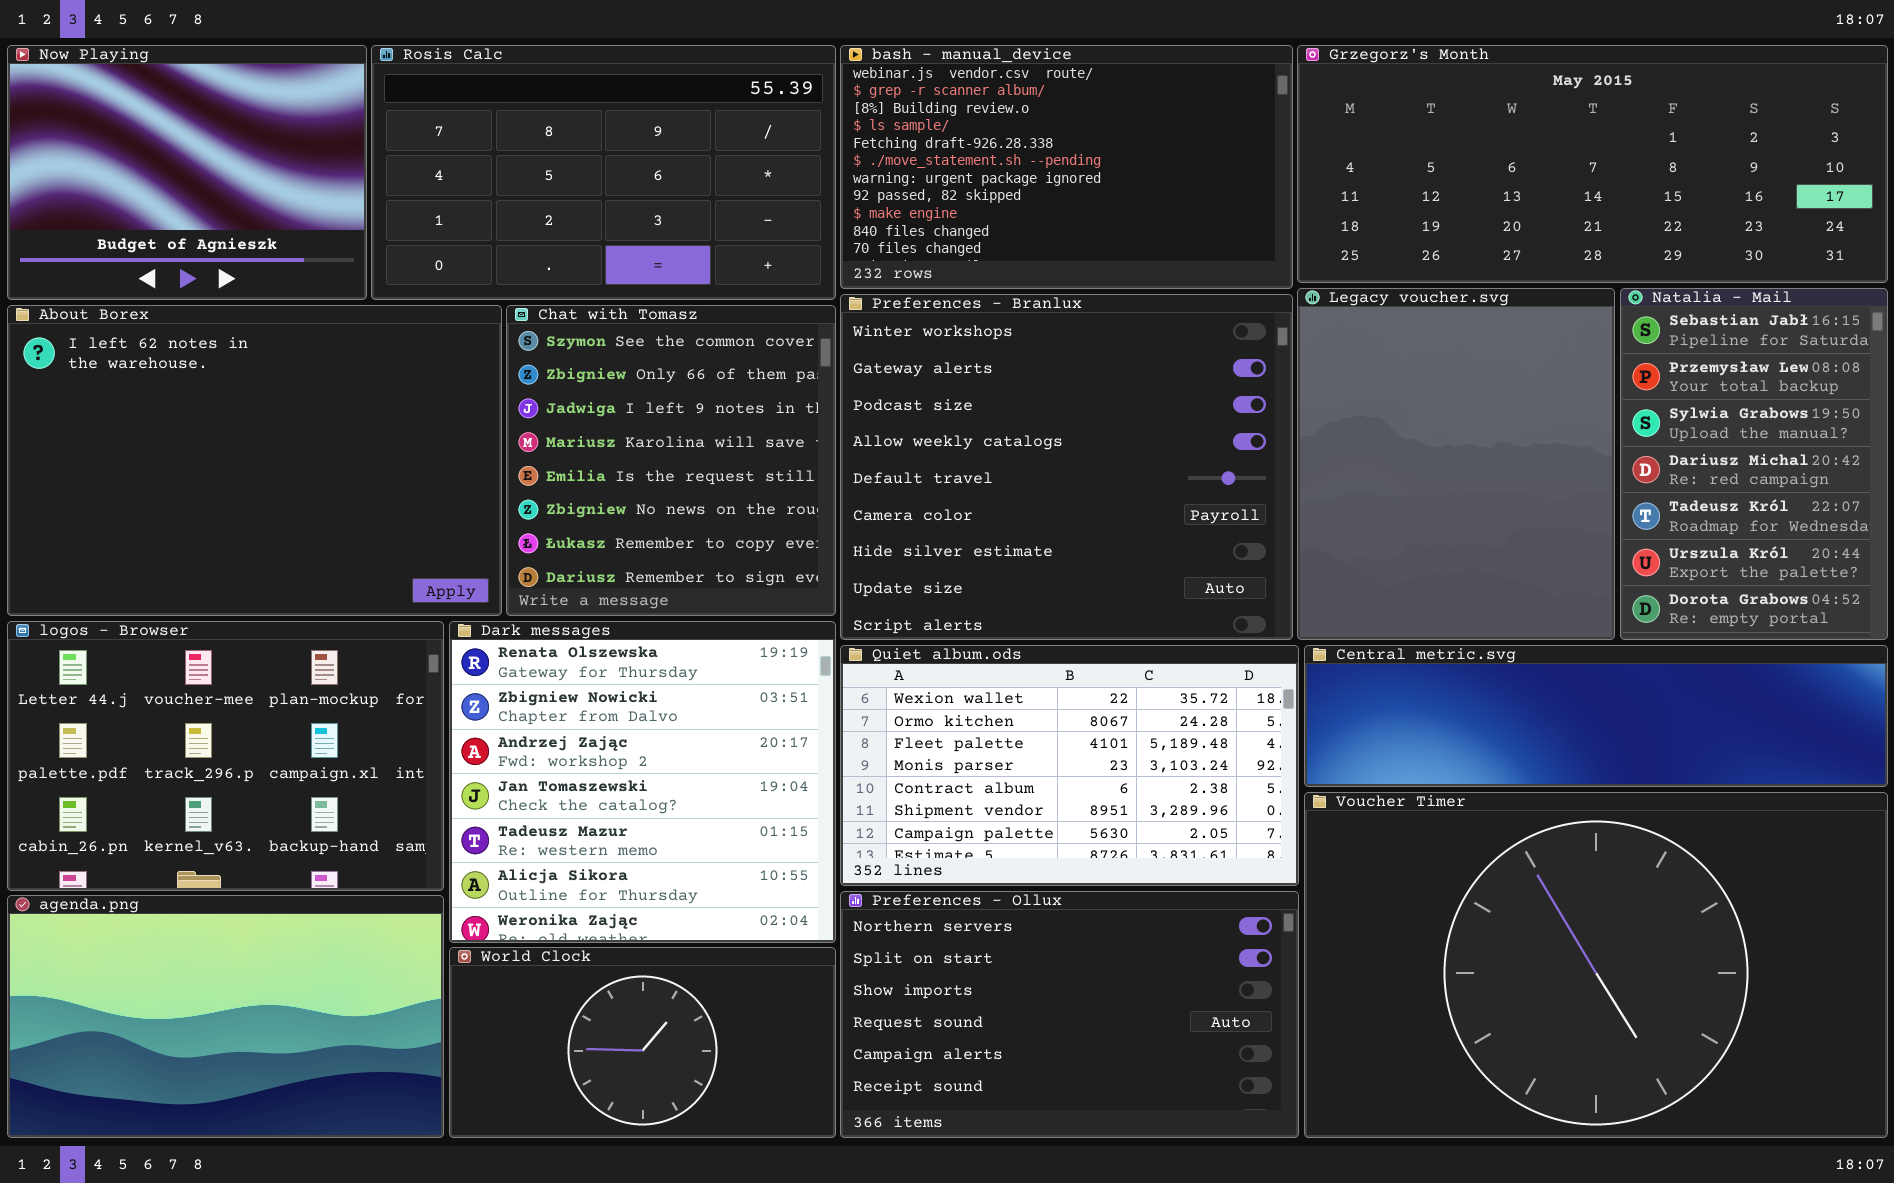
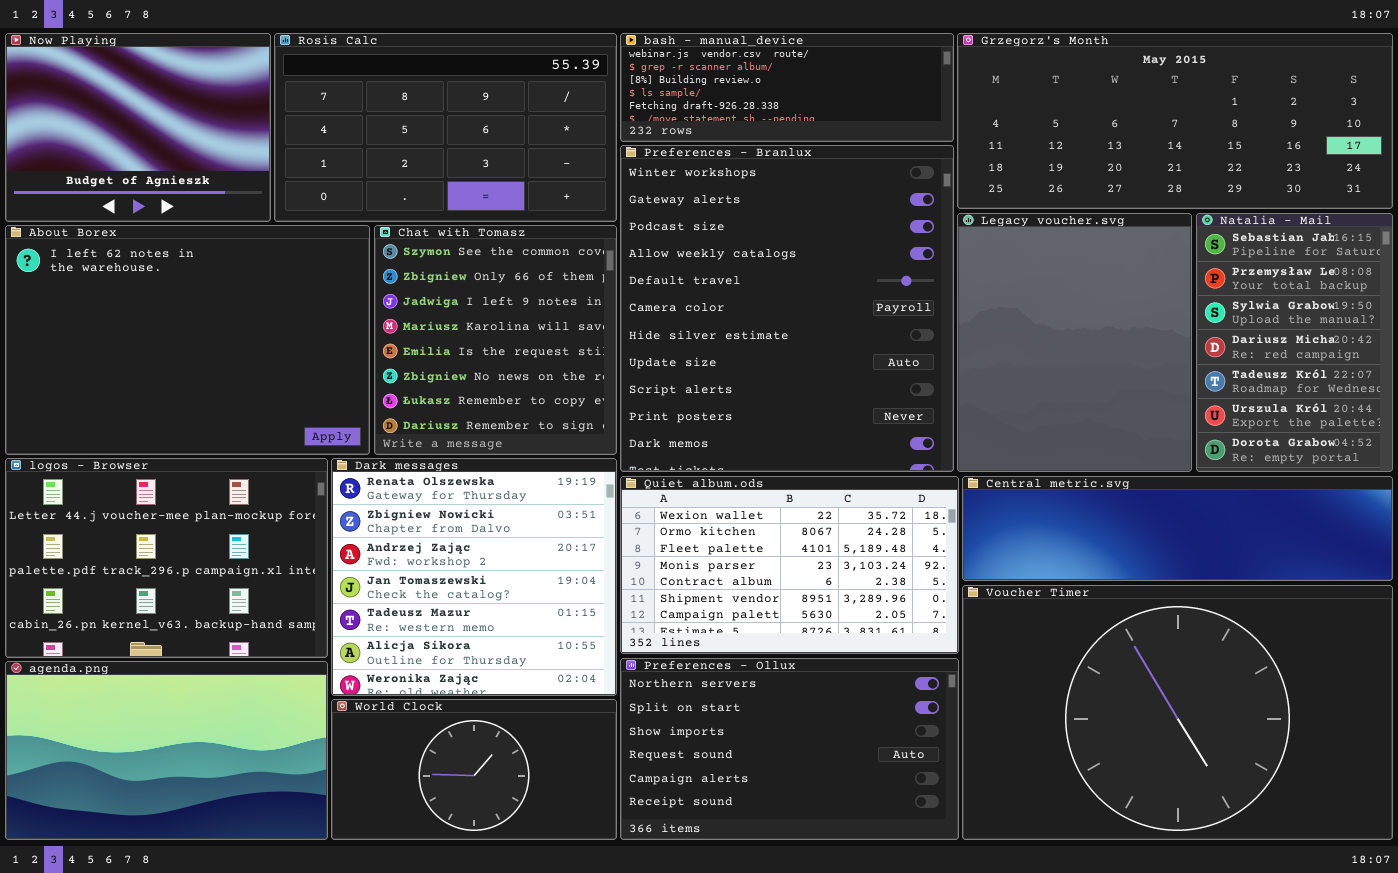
bash - manual_device: [840,45,1293,289] -> [620,33,954,142], resized
Preferences - Branlux: [840,294,1293,640] -> [620,145,954,472], resized

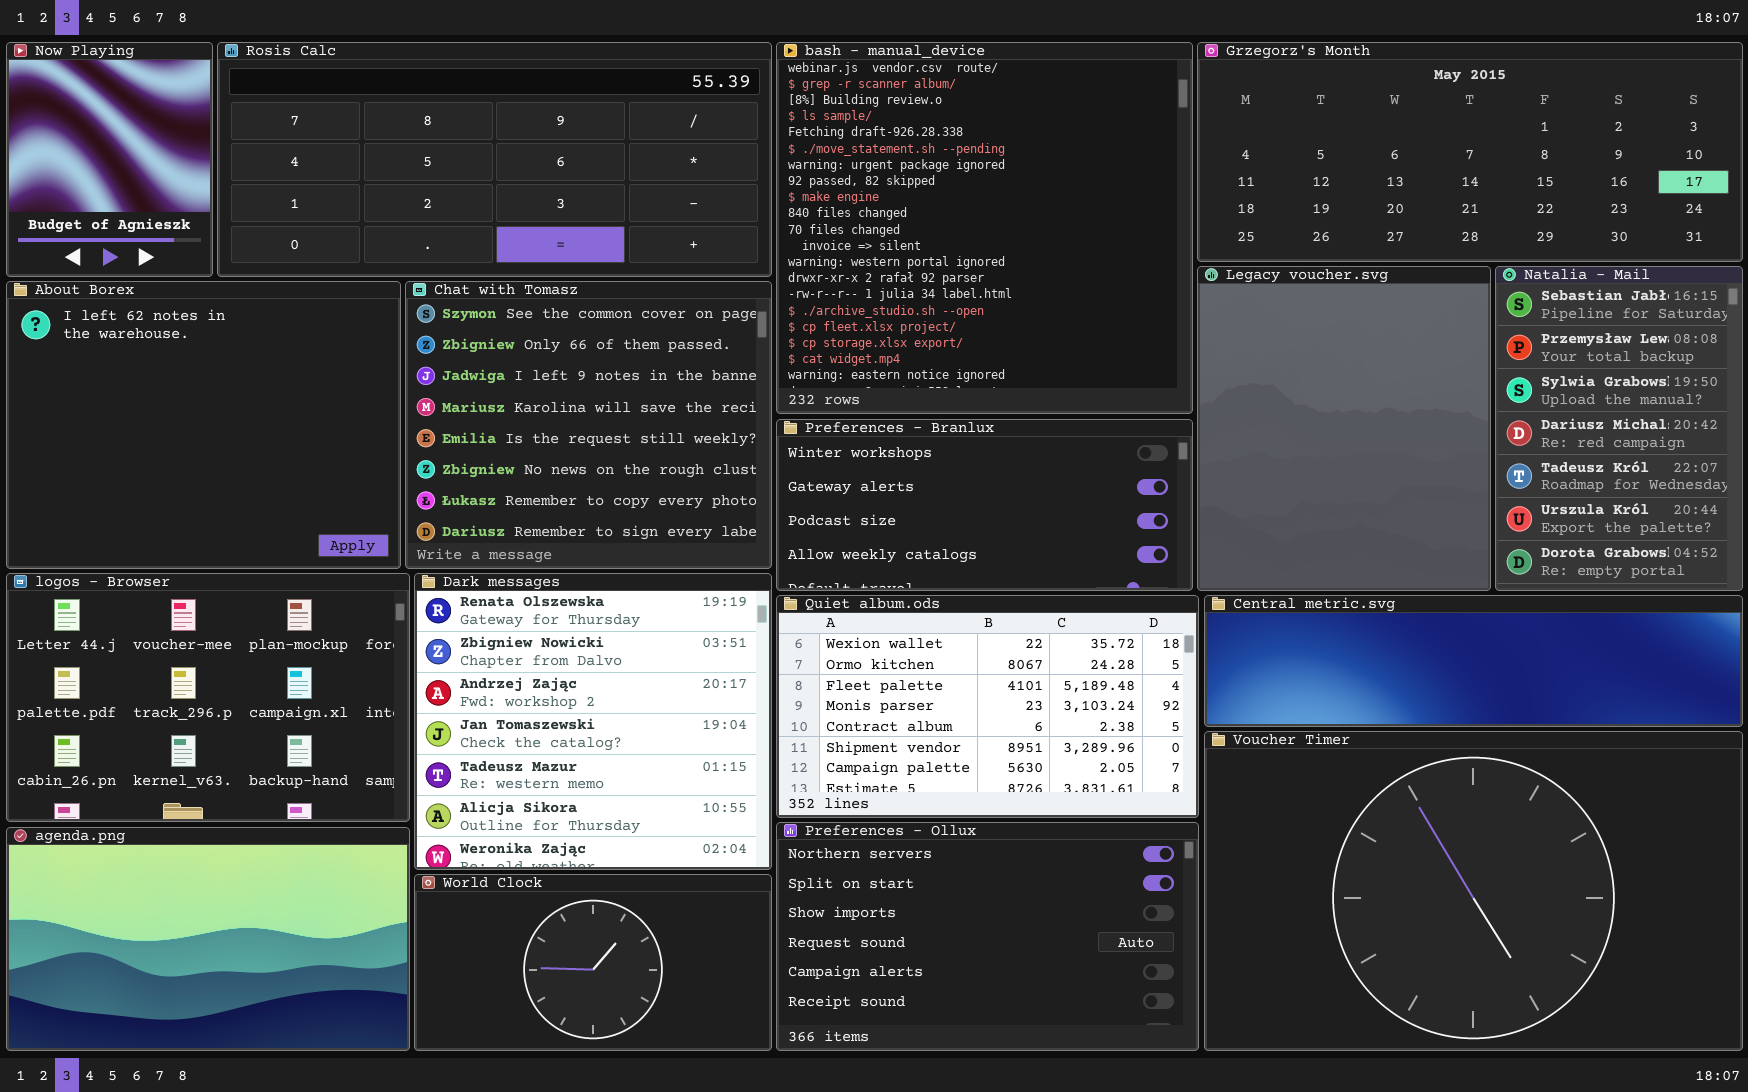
Now Playing: [5,33,271,222] -> [6,42,213,277], resized
Rosis Calc: [274,33,617,222] -> [217,42,772,277], resized
bash - manual_device: [620,33,954,142] -> [776,42,1193,414], resized
Preferences - Branlux: [620,145,954,472] -> [776,419,1193,591], resized
About Borex: [5,225,370,455] -> [6,281,401,569], resized
Chat with Tomasz: [374,225,617,455] -> [405,281,772,569], resized

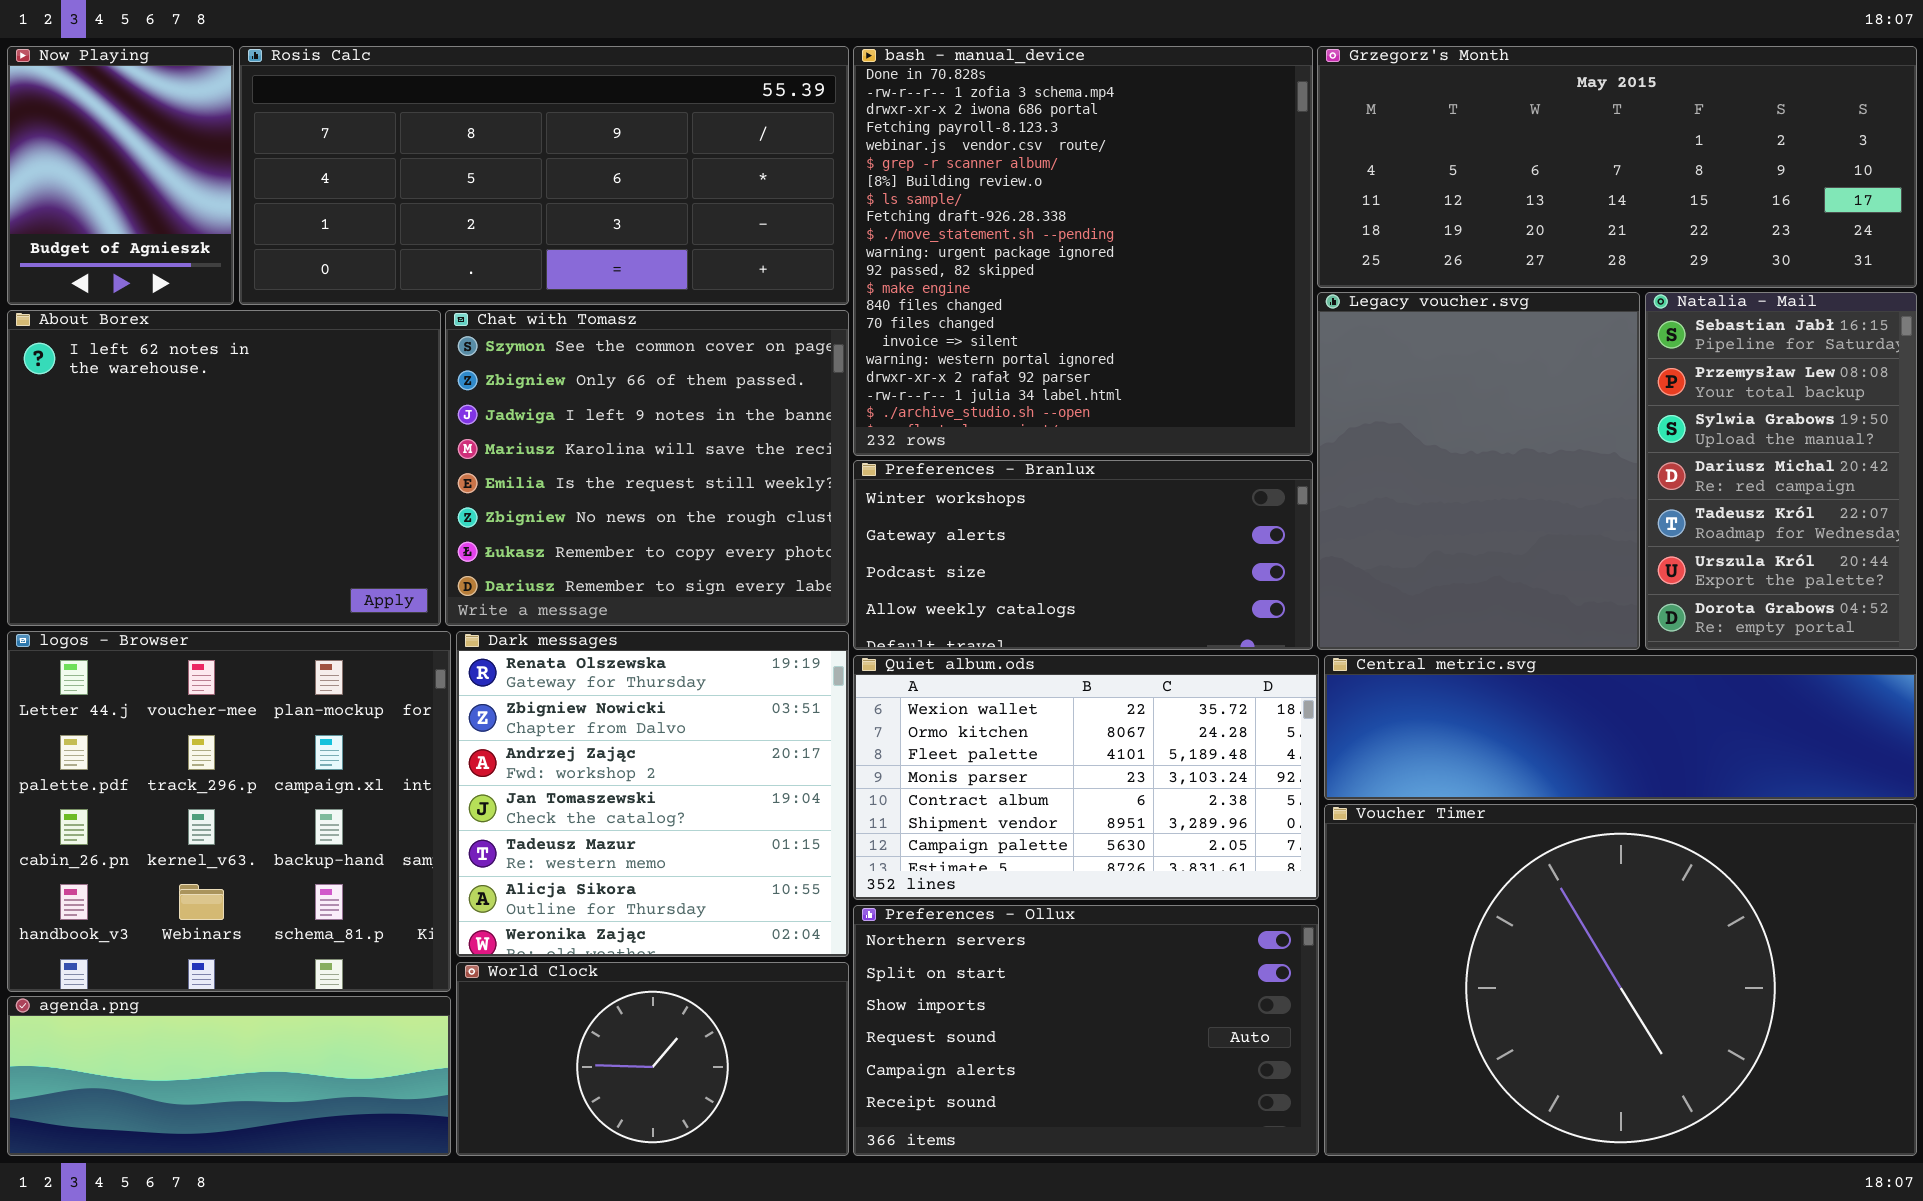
bash - manual_device: [776,42,1193,414] -> [853,46,1313,456], scrolled up 4 rows
logos - Browser: [6,573,410,822] -> [7,631,451,992], resized
agenda.png: [6,827,410,1051] -> [7,996,451,1156], resized

